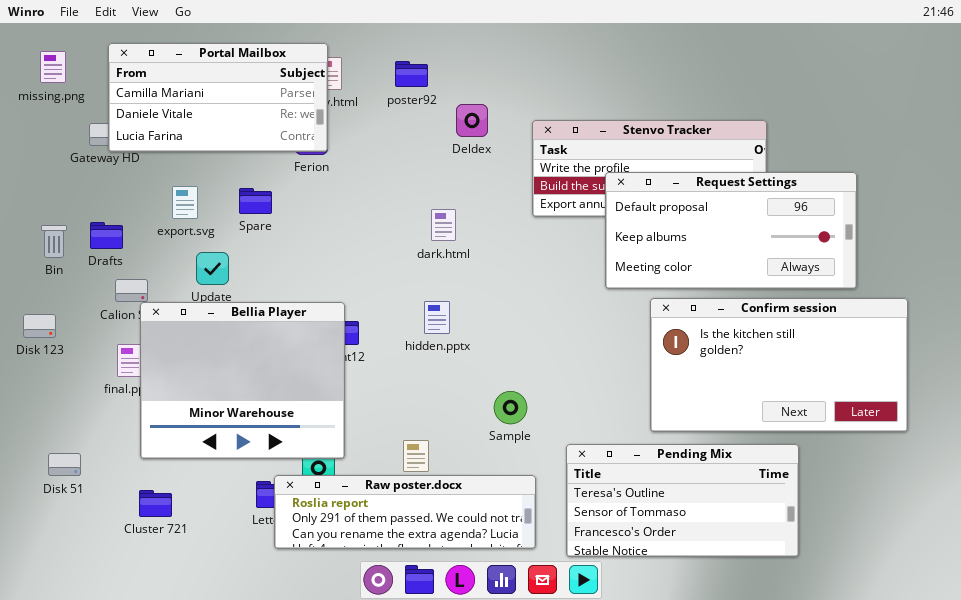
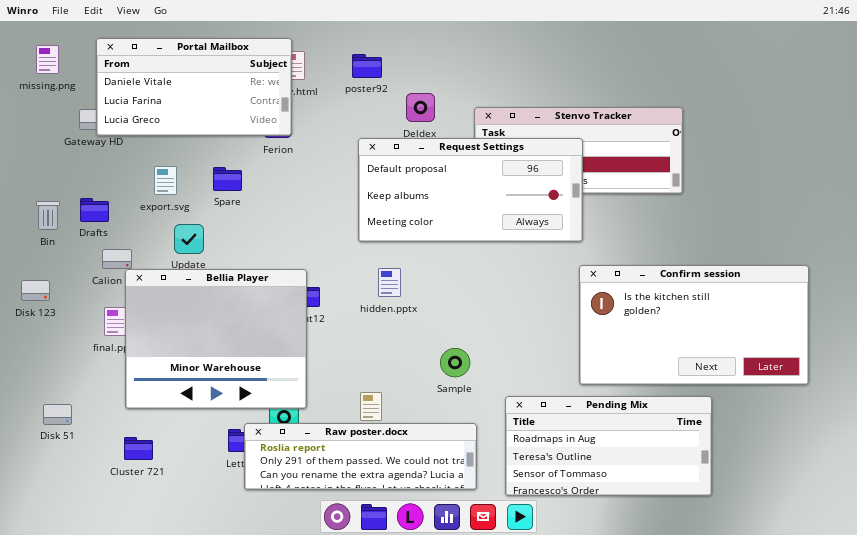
Portal Mailbox: [108,43,328,152] -> [96,38,292,136], scrolled down 1 row
Request Settings: [605,172,857,289] -> [358,138,583,242], moved
Pending Mix: [566,444,799,557] -> [505,396,712,496], scrolled up 1 row

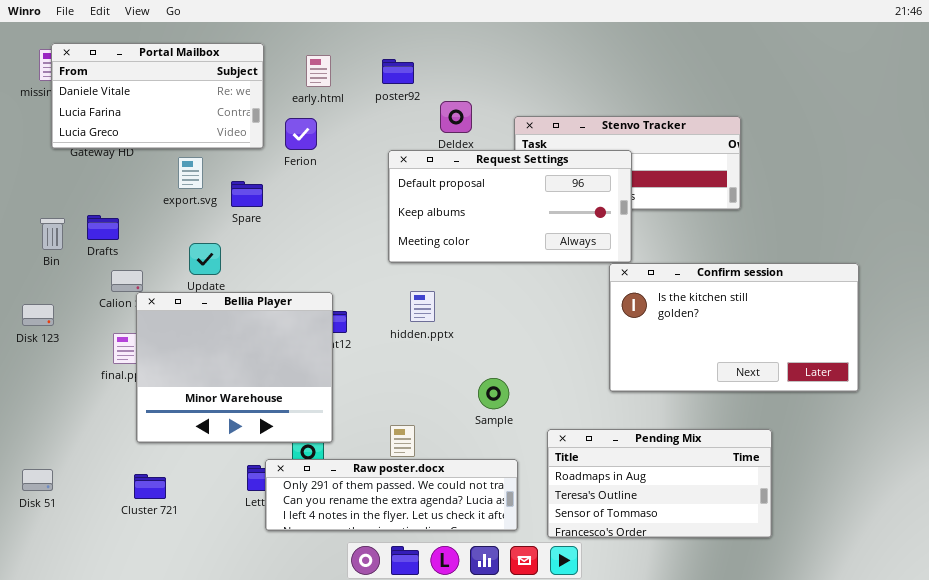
Portal Mailbox: [96,38,292,136] -> [51,43,264,149], moved
export.svg: [154,166,177,195] -> [178,157,203,189], moved
Confirm session: [579,265,809,385] -> [609,263,859,392], moved
Disk 51: [43,404,72,425] -> [22,469,53,491], moved
Raw poster.docx: [244,423,477,490] -> [265,459,518,531], scrolled down 1 row

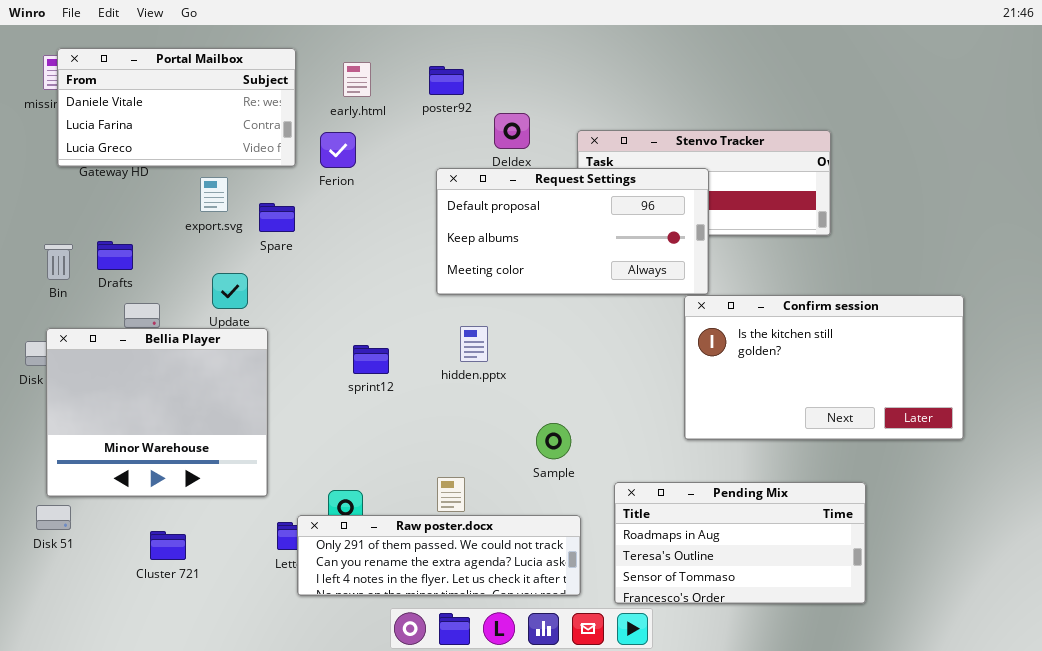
Bellia Player: [136,292,333,443] -> [46,328,268,497], moved
Disk 51: [22,469,53,491] -> [36,505,71,530], moved

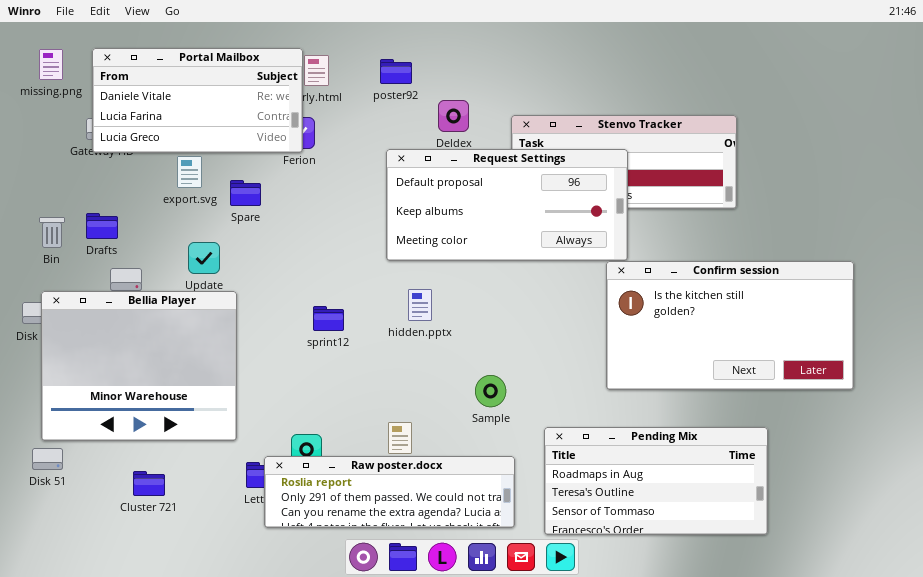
Portal Mailbox: [57,48,296,167] -> [92,48,303,153], moved
Raw poster.docx: [297,515,581,596] -> [264,456,515,528], scrolled up 1 row

